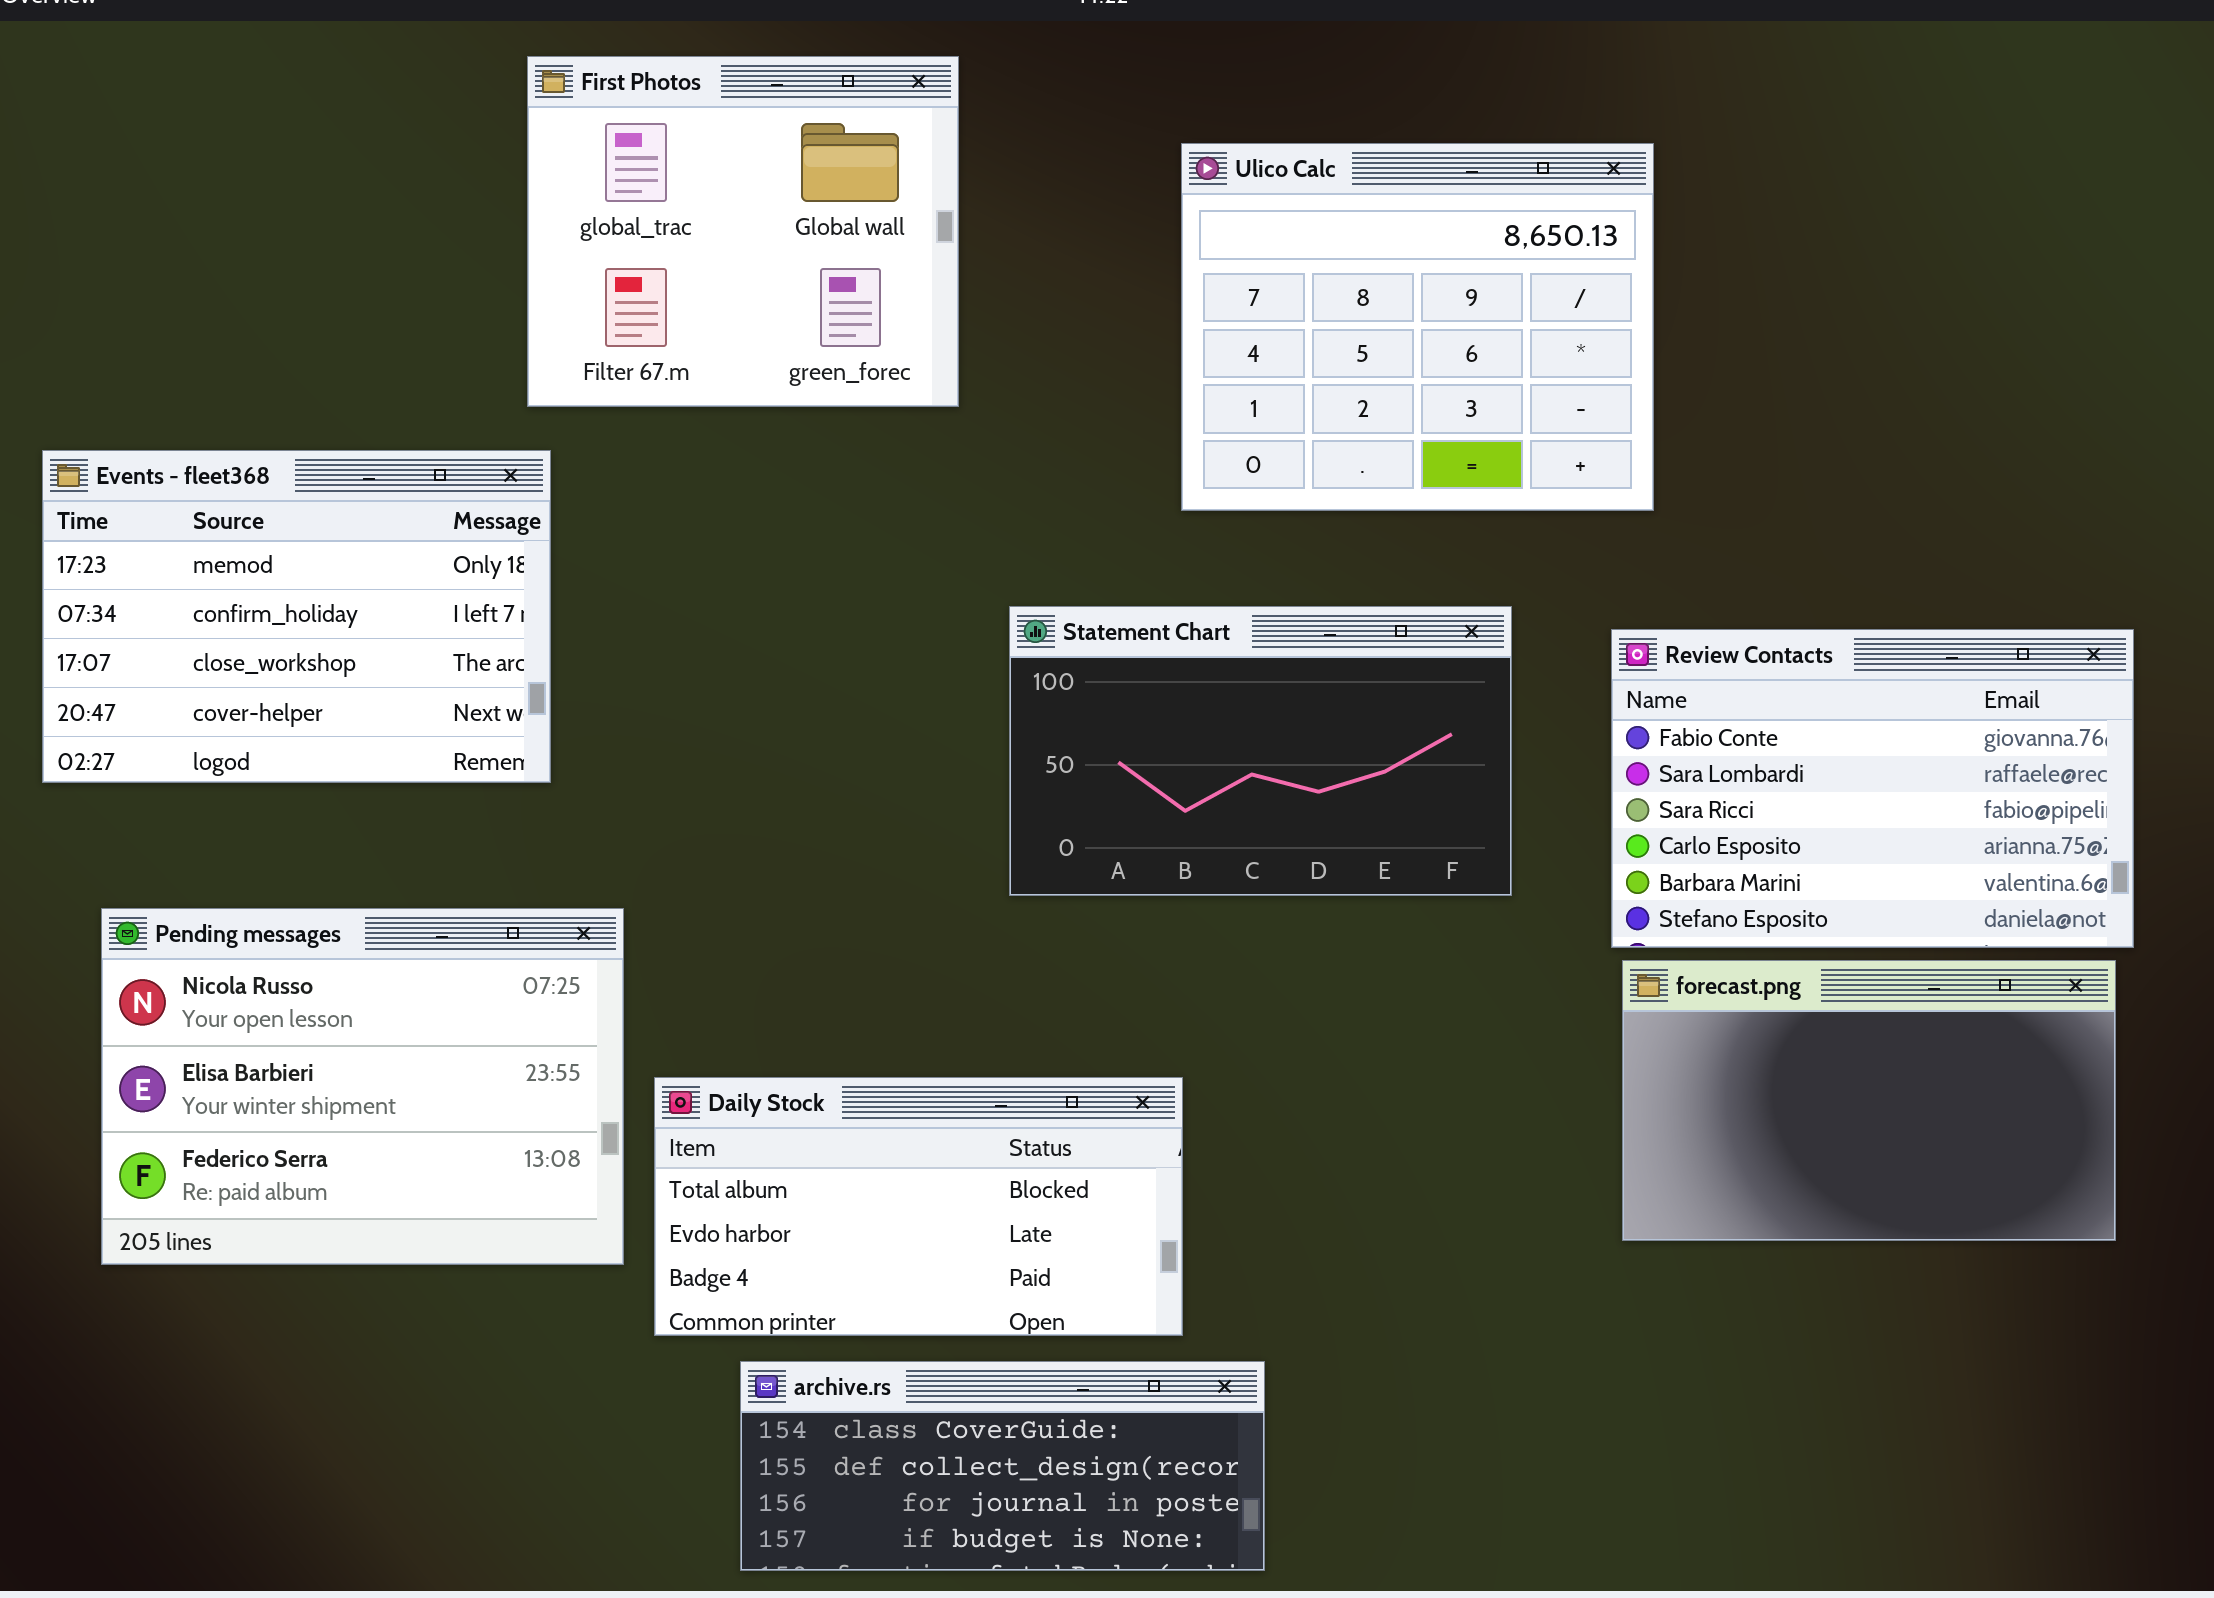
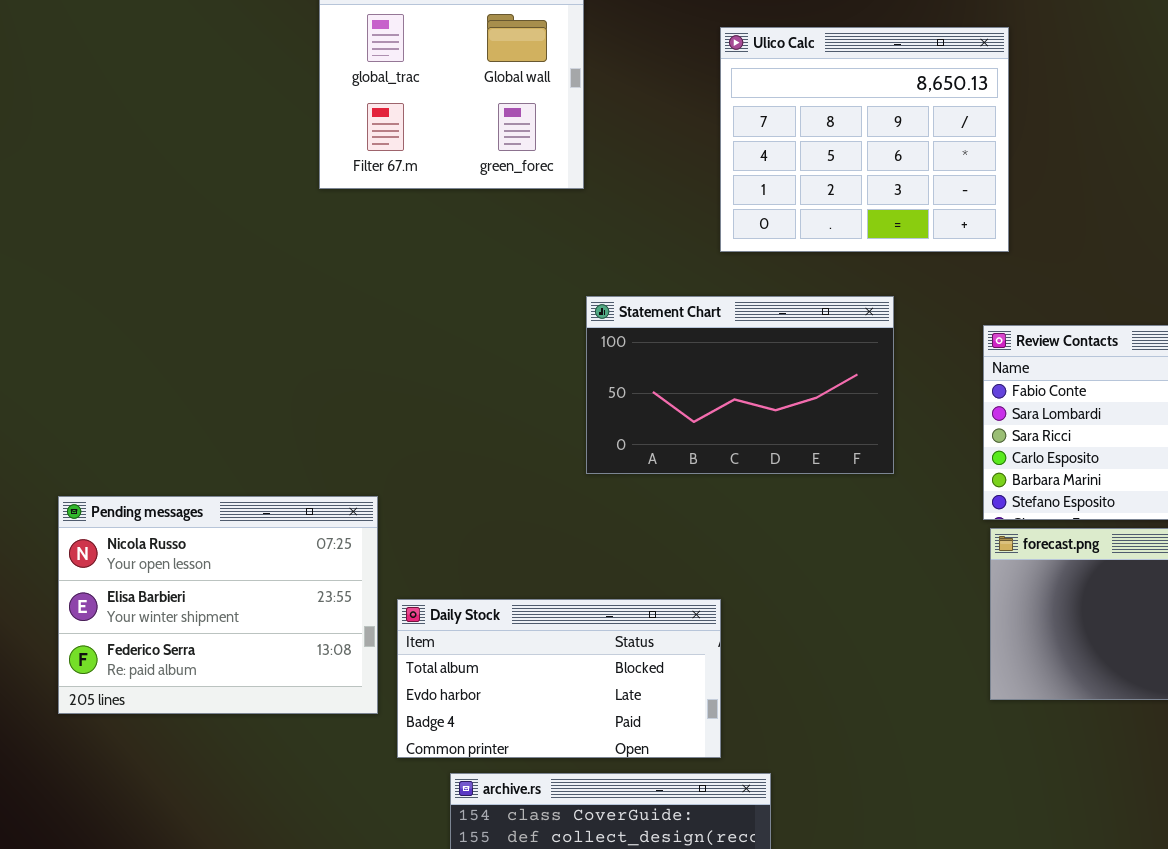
Events - fleet368: [42,450,551,783] -> none, closed
Statement Chart: [1009,606,1512,896] -> [586,296,894,474], moved

